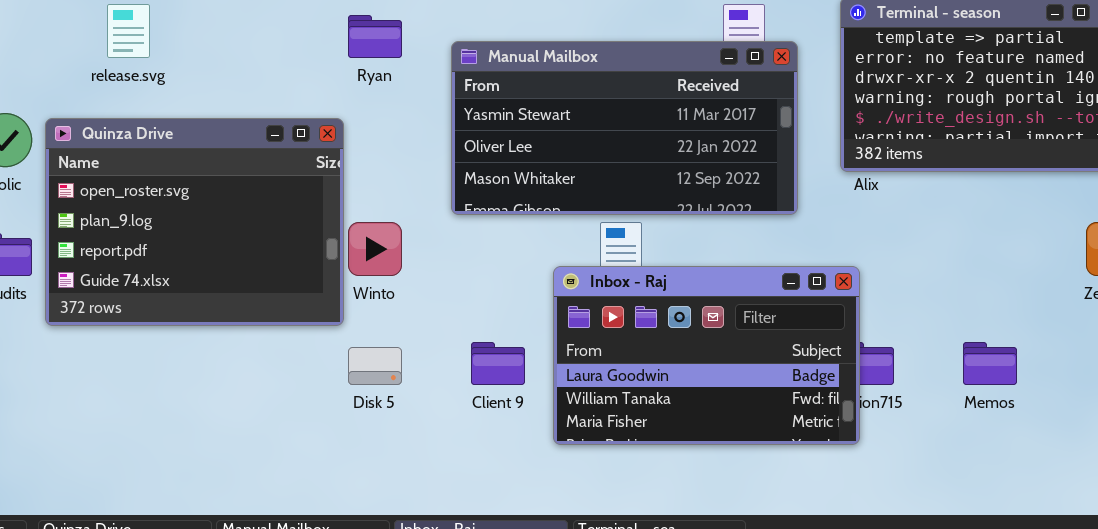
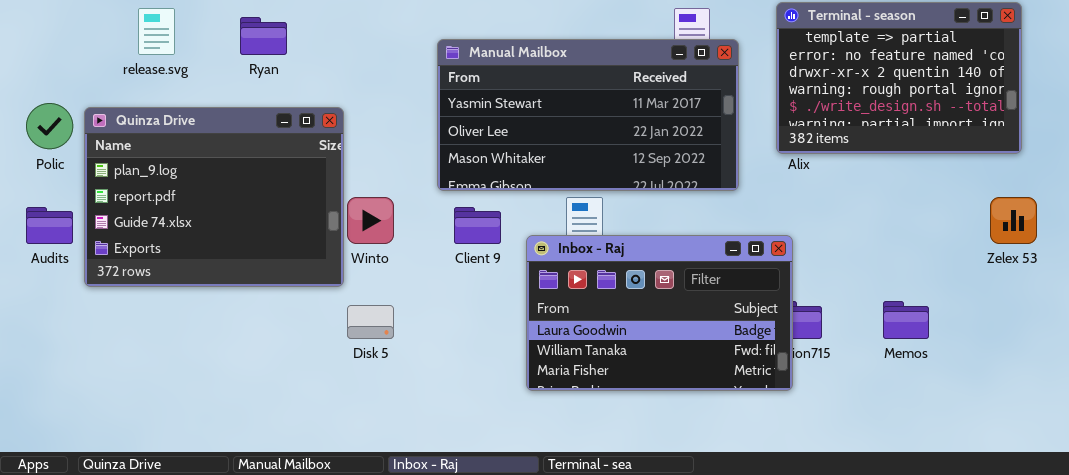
Ryan: [348,15,402,58] -> [240,17,287,55], moved
Quinza Drive: [45,118,344,326] -> [84,107,344,287], scrolled down 1 row
Client 9: [471,342,525,385] -> [454,207,501,244], moved

